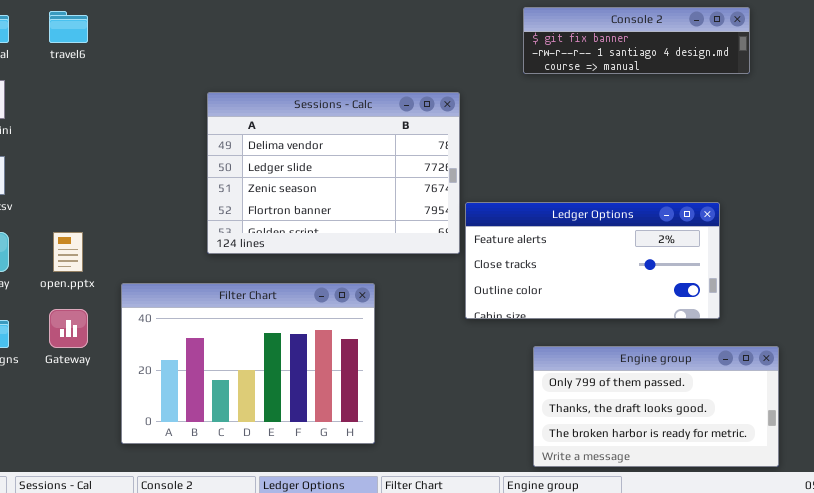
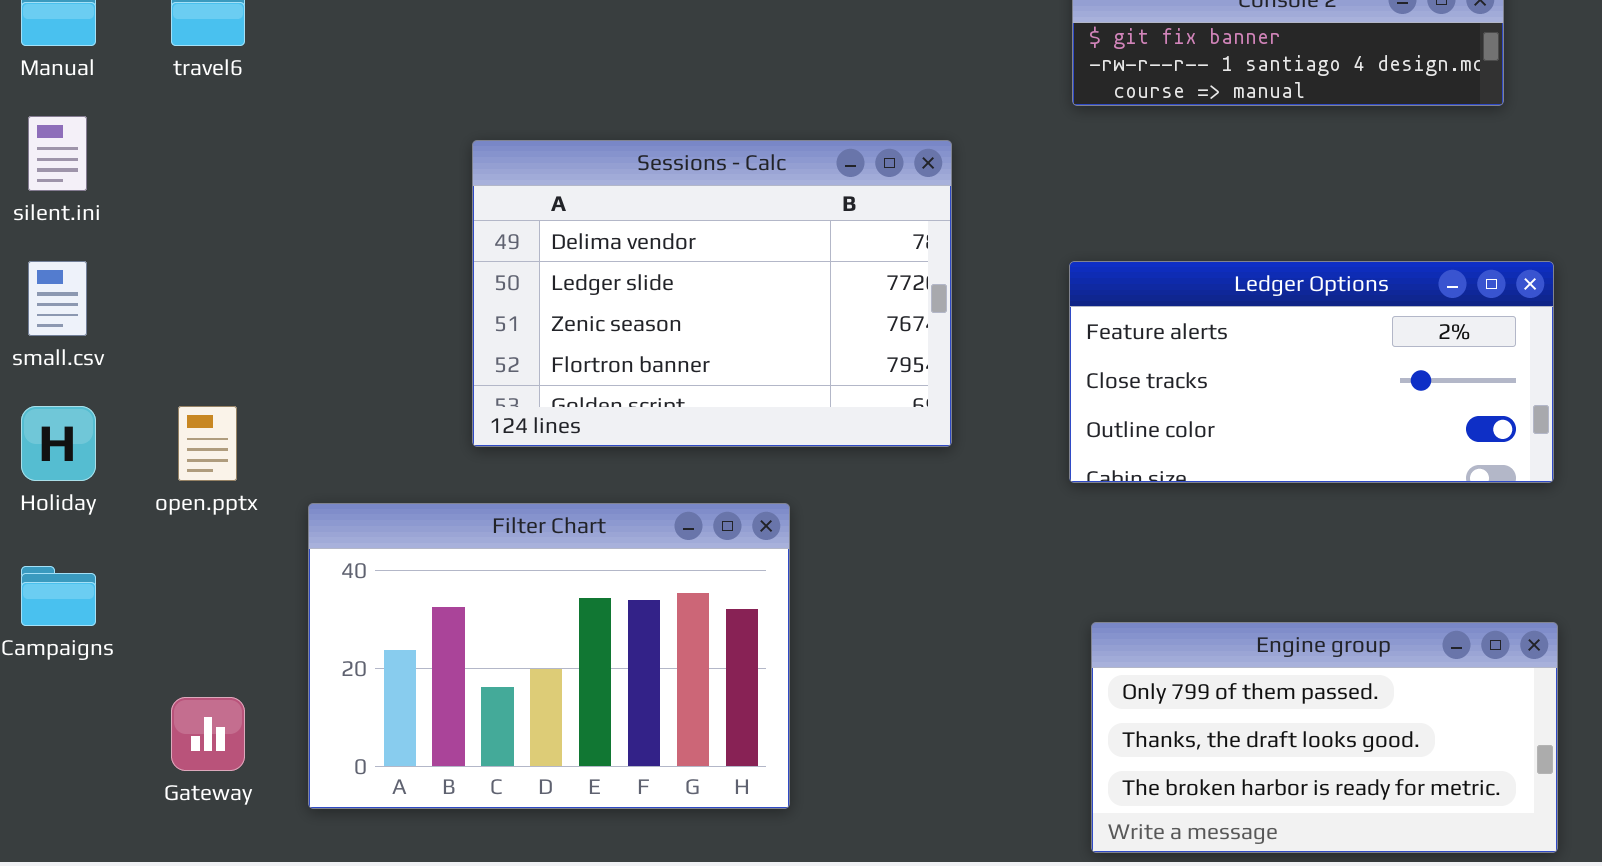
Ledger Options: [465,202,720,319] -> [1069,261,1554,483], moved
Gateway: [49,309,88,348] -> [171,697,245,771], moved

